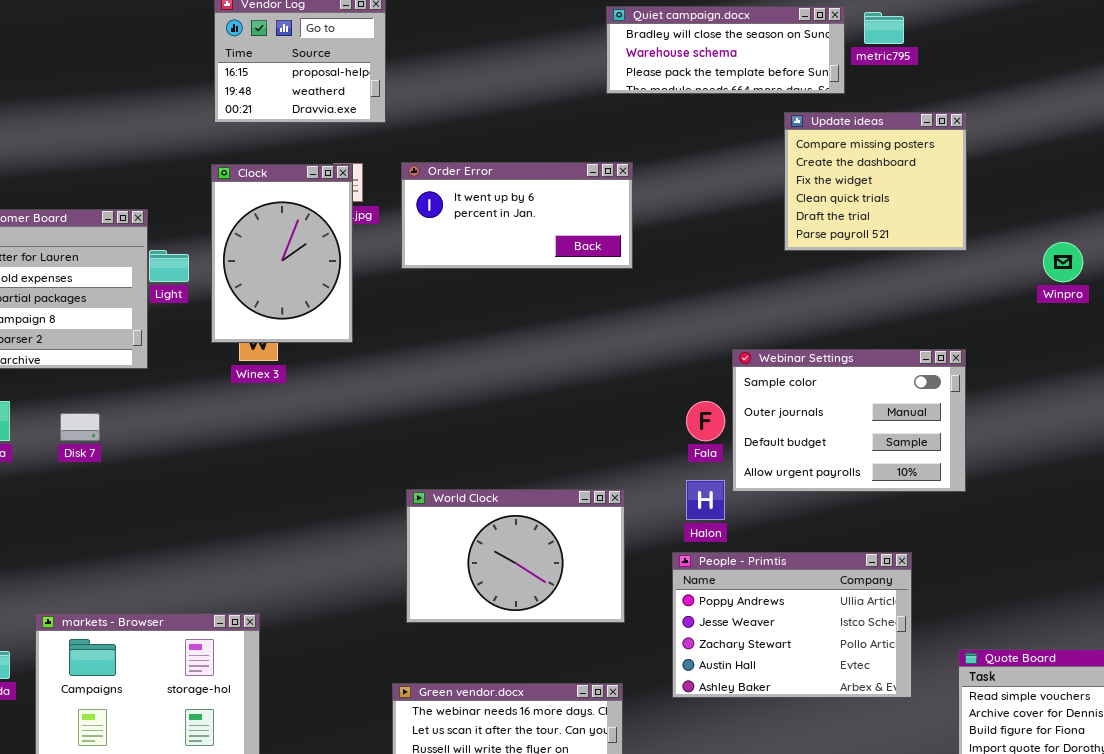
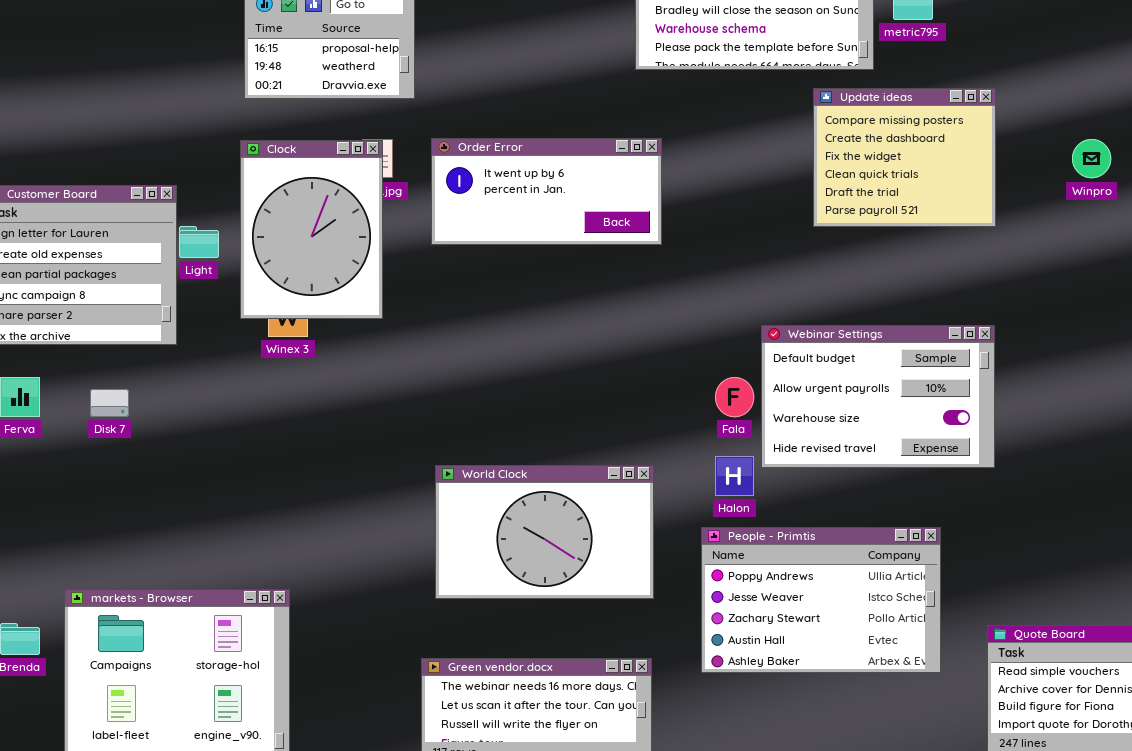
Winpro: [1043,242,1083,282] -> [1072,139,1111,178], moved
Webinar Settings: [732,349,966,492] -> [761,325,995,468], scrolled down 2 rows

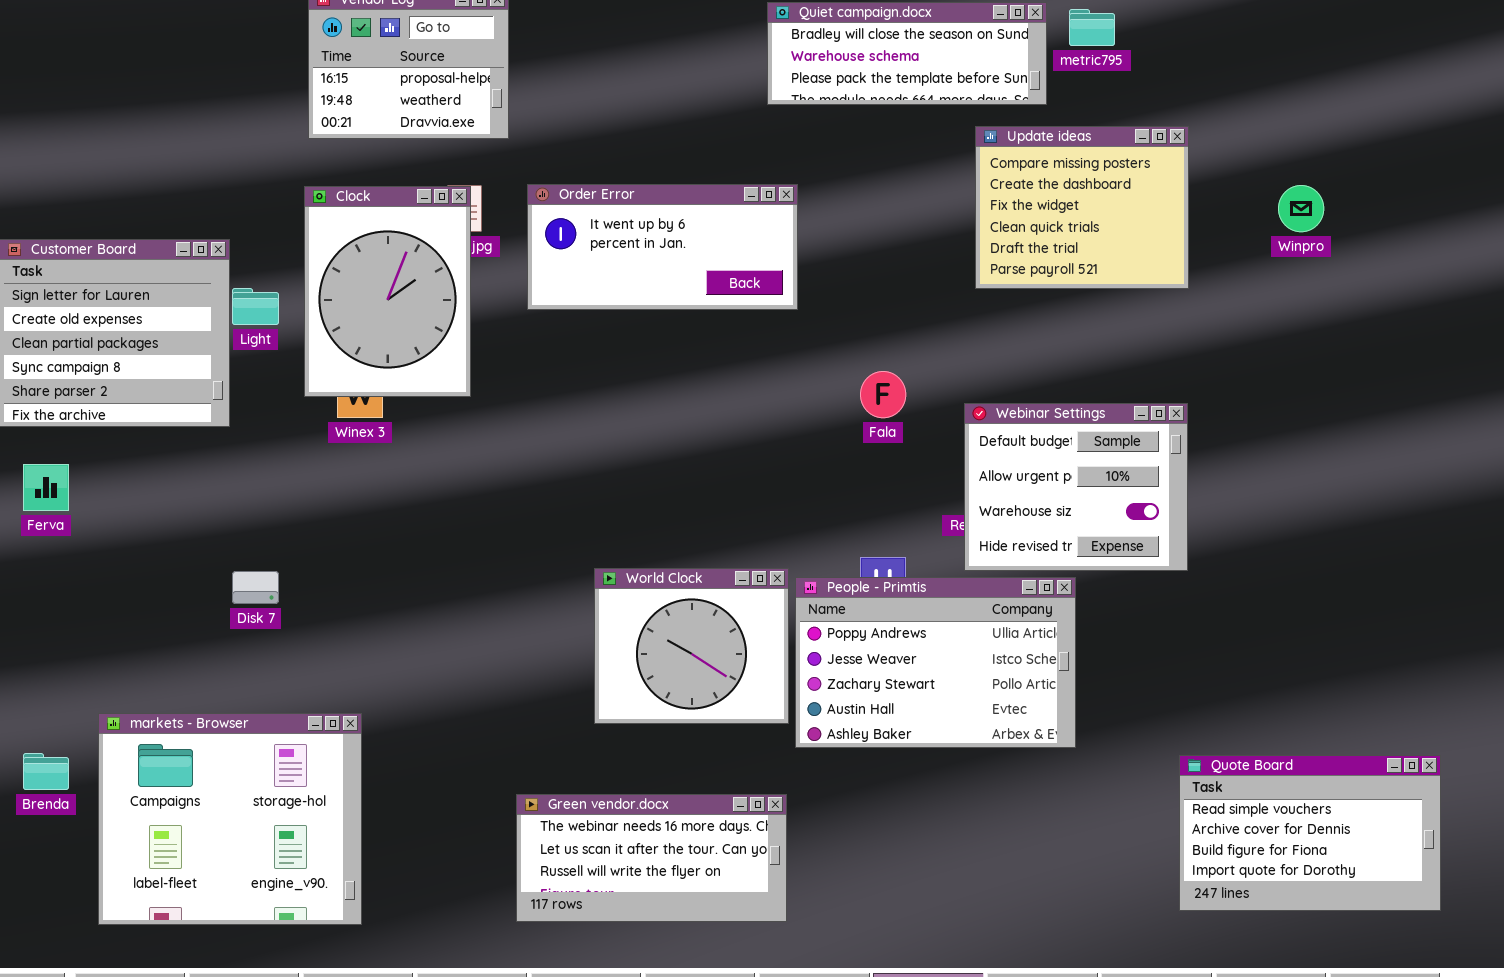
Webinar Settings: [761,325,995,468] -> [964,403,1188,571], resized
Fala: [715,377,754,417] -> [860,371,906,418], moved
Disk 7: [90,389,129,417] -> [232,571,279,604], moved
World Clock: [435,465,654,599] -> [594,568,789,724], resized
People - Primtis: [701,527,941,673] -> [795,577,1076,748], moved

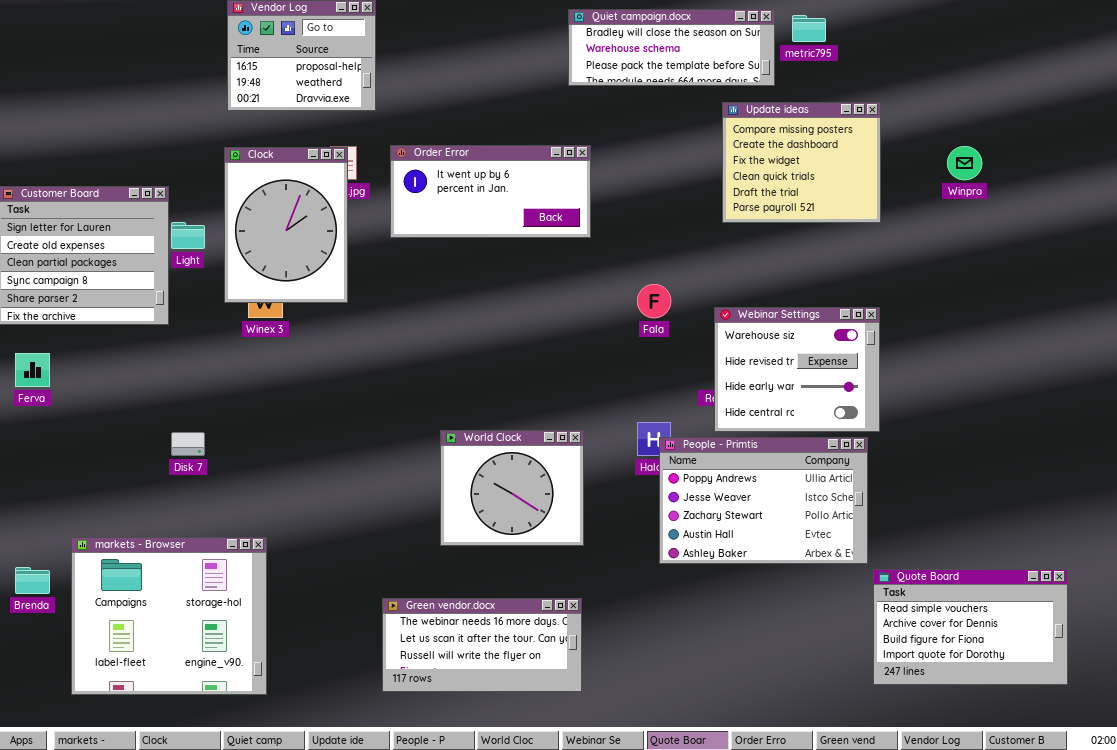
Webinar Settings: [964,403,1188,571] -> [714,307,880,432], scrolled down 2 rows
People - Primtis: [795,577,1076,748] -> [659,437,868,564], moved

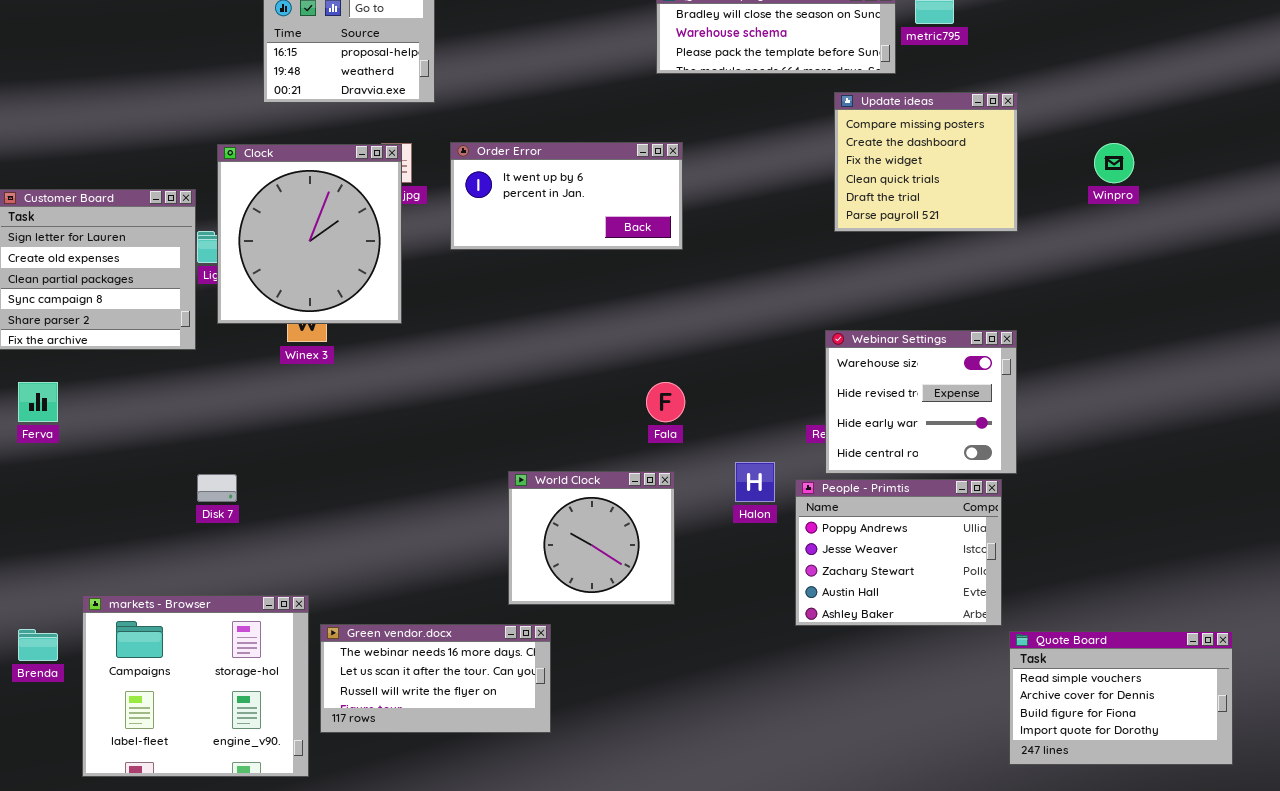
Clock: [224,147,348,303] -> [217,144,402,324], resized
Fala: [637,284,671,318] -> [646,382,685,422], moved
People - Primtis: [659,437,868,564] -> [795,479,1002,626], resized
Green vendor.docx: [382,598,582,692] -> [320,624,551,733], moved

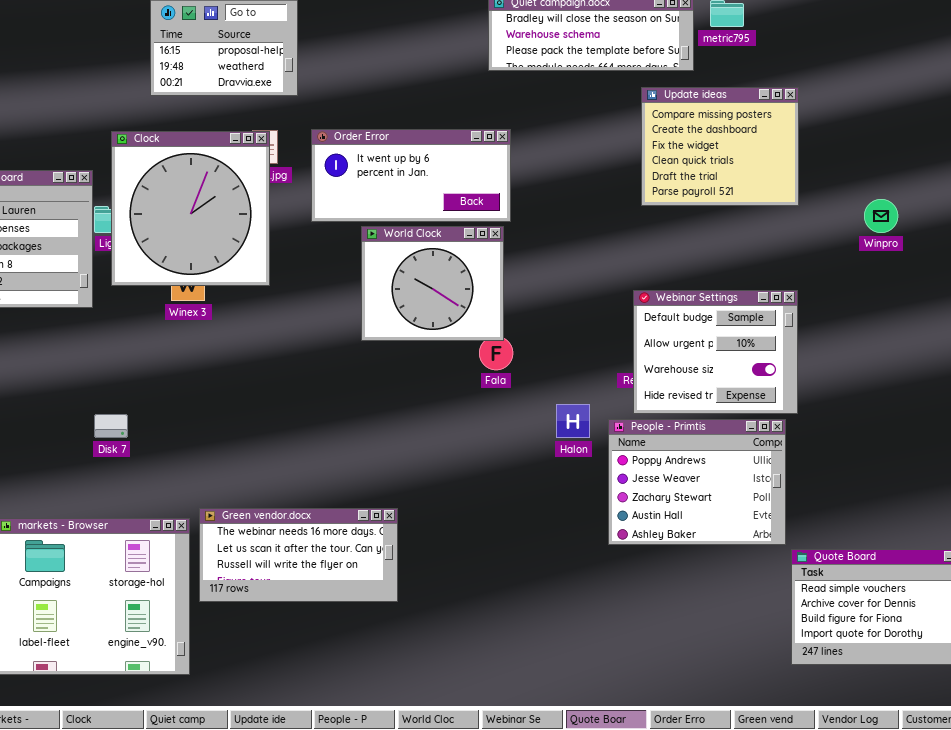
Winpro: [1094,143,1134,183] -> [864,199,898,233], moved
Webinar Settings: [825,330,1017,474] -> [633,290,798,414], scrolled up 2 rows
World Clock: [508,471,675,605] -> [361,226,504,341], moved
Green vendor.docx: [320,624,551,733] -> [199,508,398,602], moved

